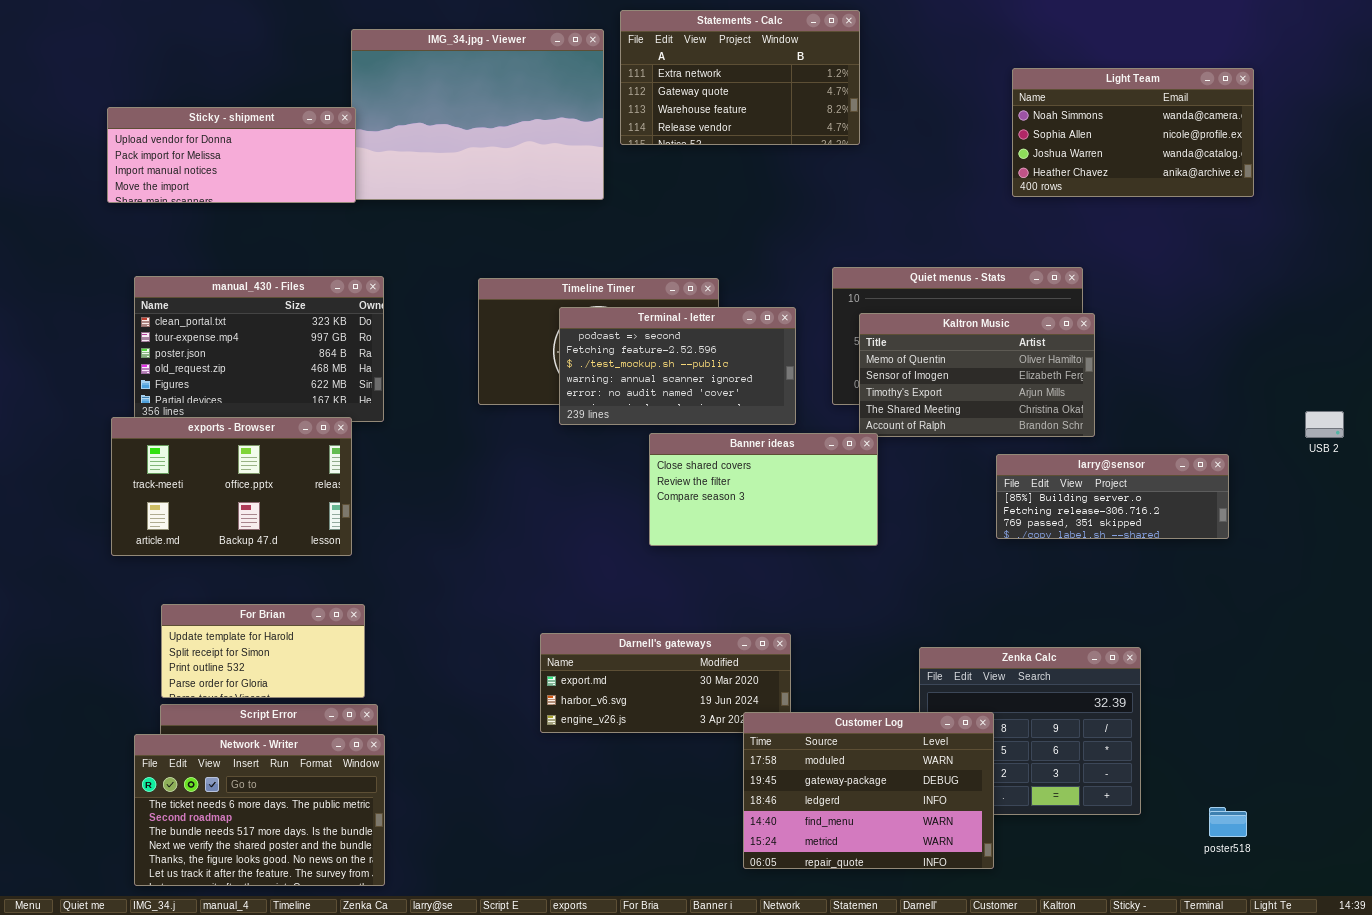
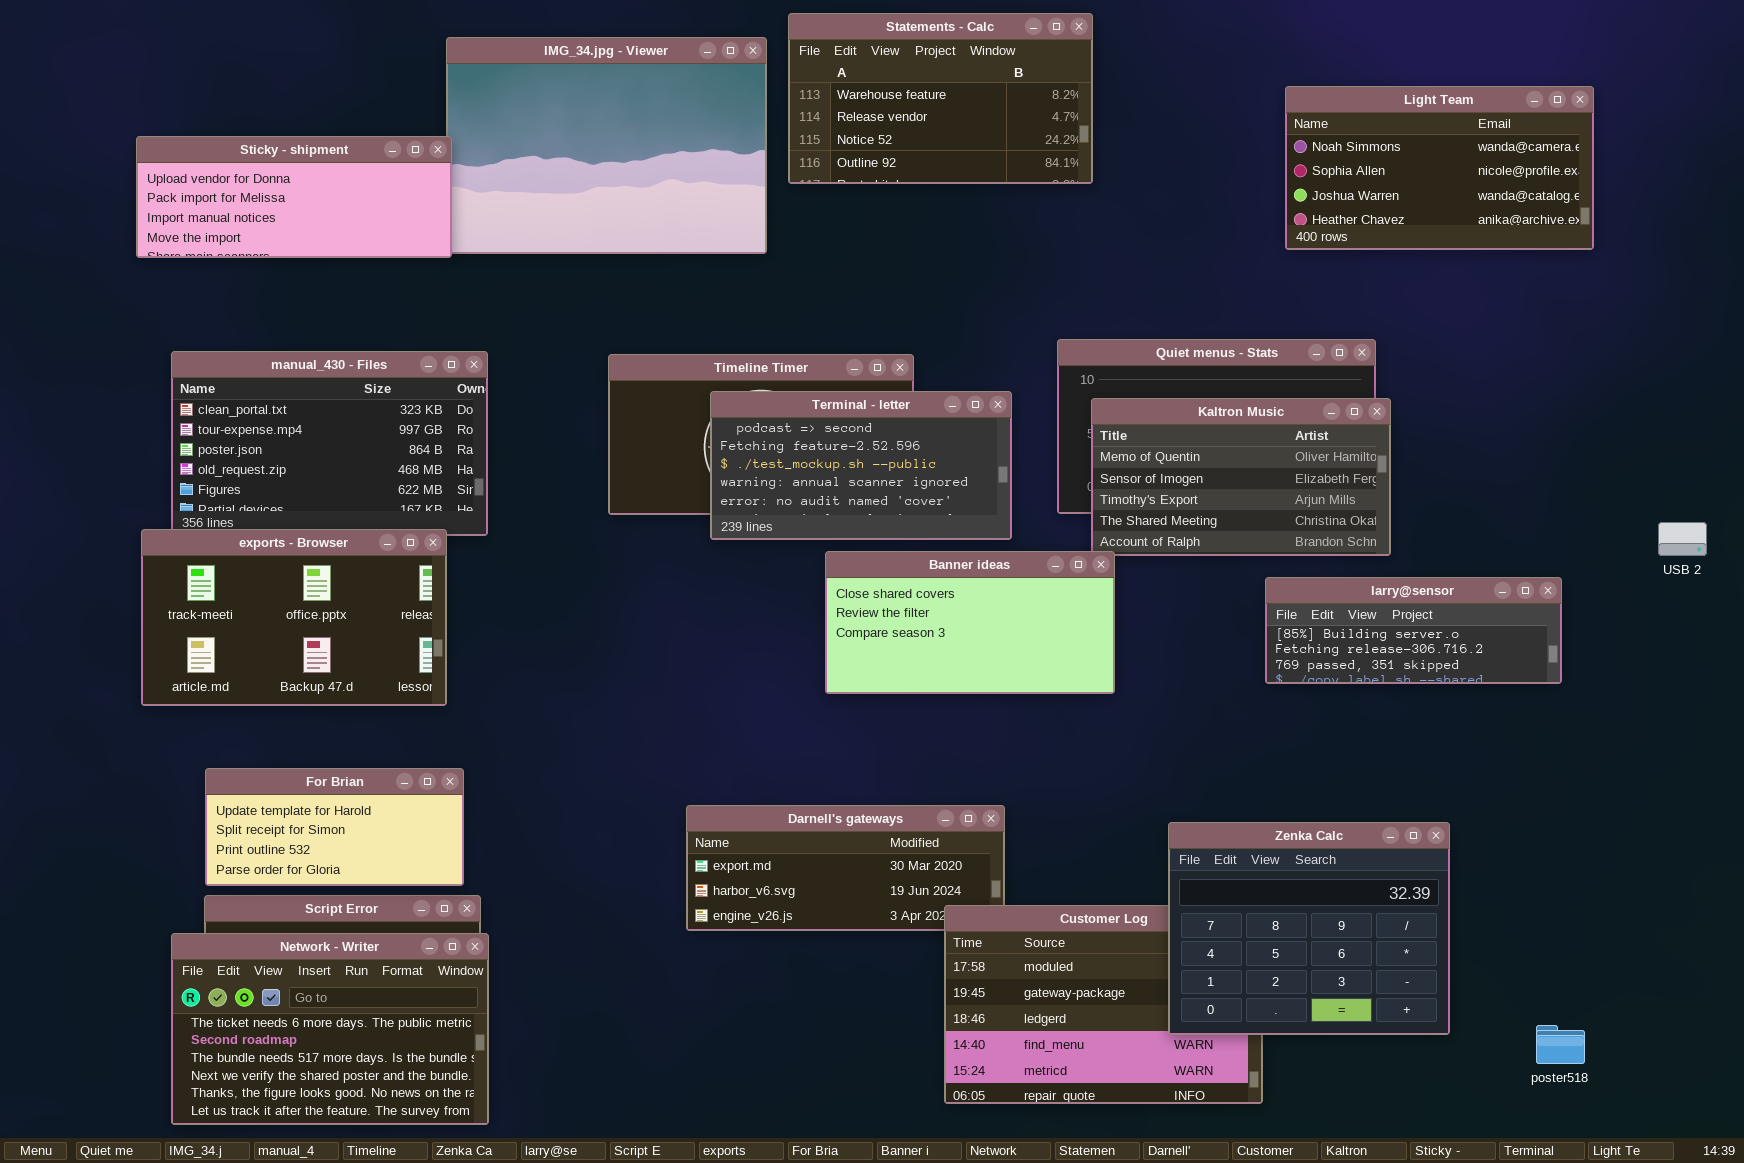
Statements - Calc: [620,10,860,145] -> [788,13,1093,184], scrolled down 2 rows
Zenka Calc: [919,647,1141,815] -> [1168,822,1450,1035], raised

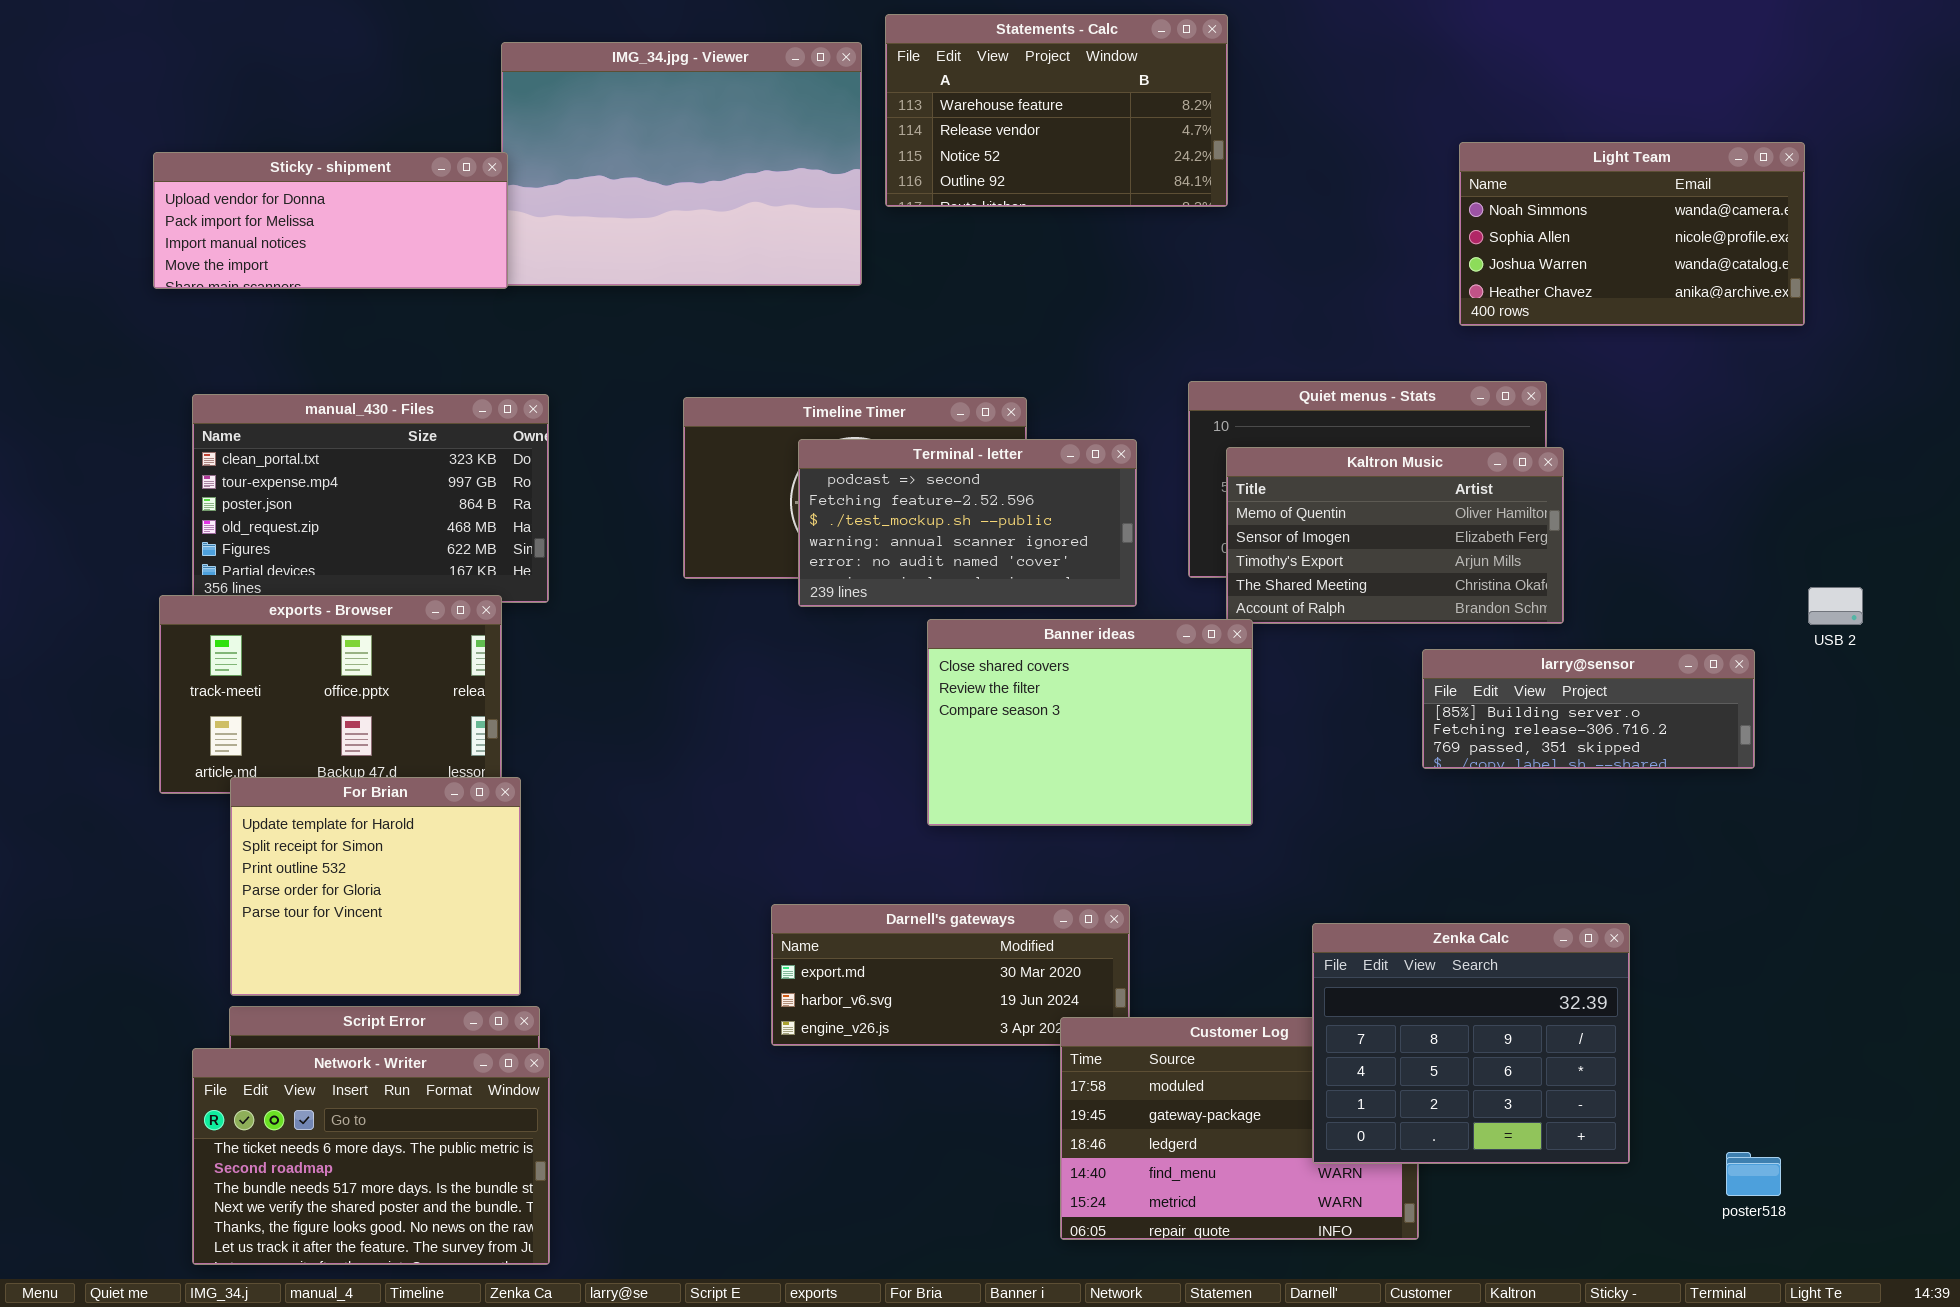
Light Team: [1285,86,1594,250] -> [1459,142,1805,326], moved
USB 2: [1658,522,1707,556] -> [1808,587,1863,625], moved
Banner ideas: [825,551,1115,694] -> [927,619,1253,826], resized
For Brian: [205,768,464,886] -> [230,777,521,996], resized

